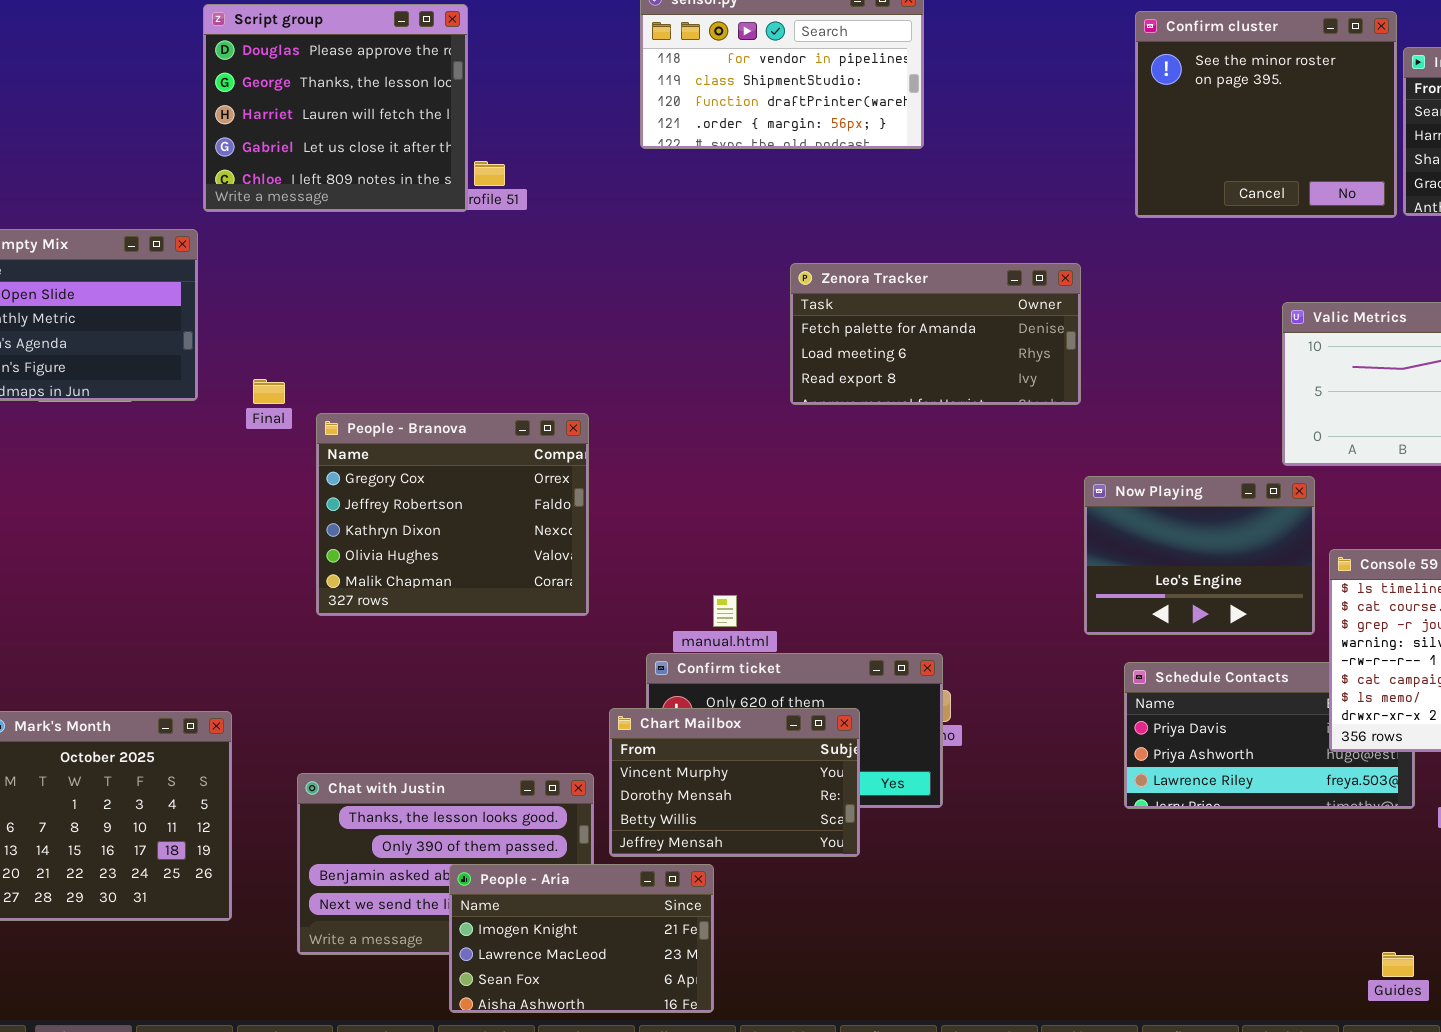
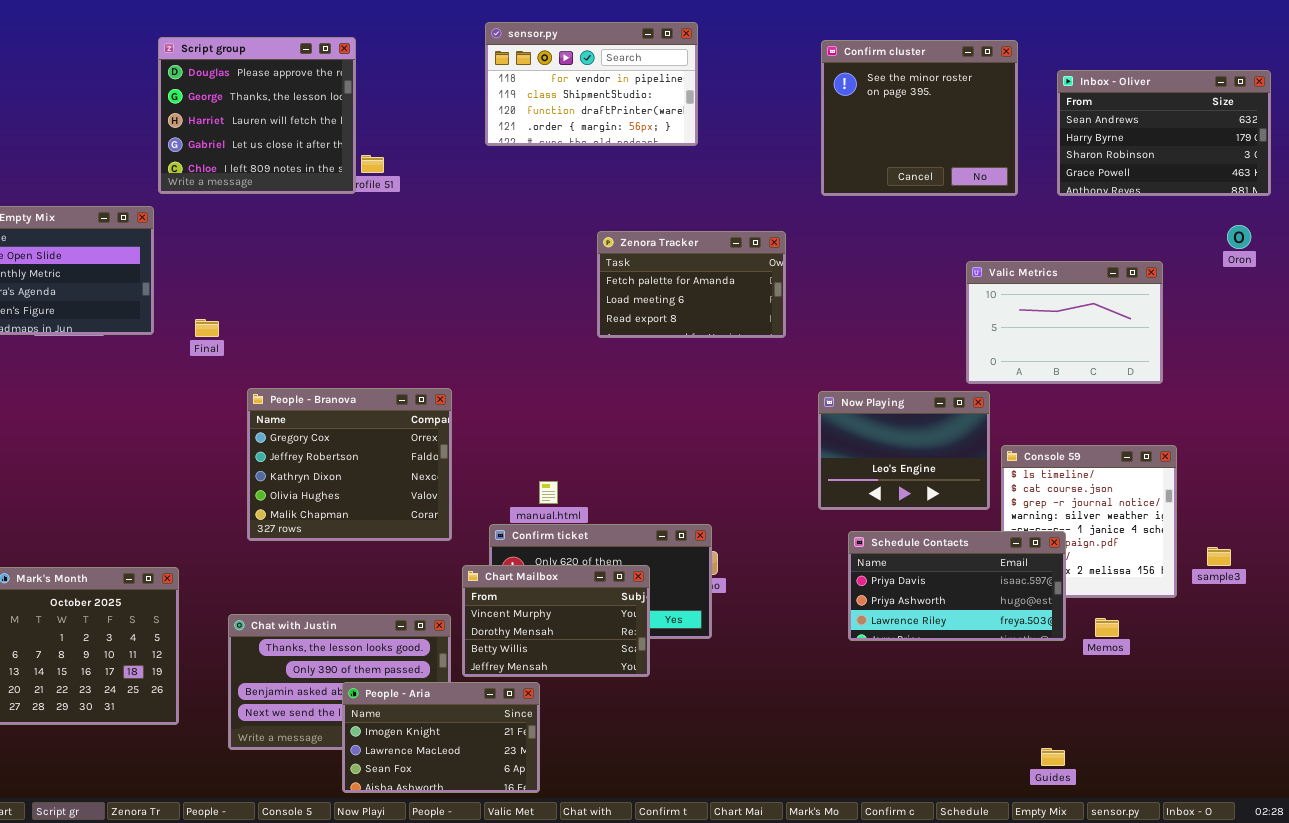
Confirm cluster: [1135,11,1397,218] -> [821,40,1018,196], moved
Zenora Tracker: [790,263,1081,405] -> [597,231,786,338], resized
People - Branova: [316,413,589,616] -> [247,388,452,541], moved
Schedule Contacts: [1124,662,1415,809] -> [848,531,1066,641], raised

